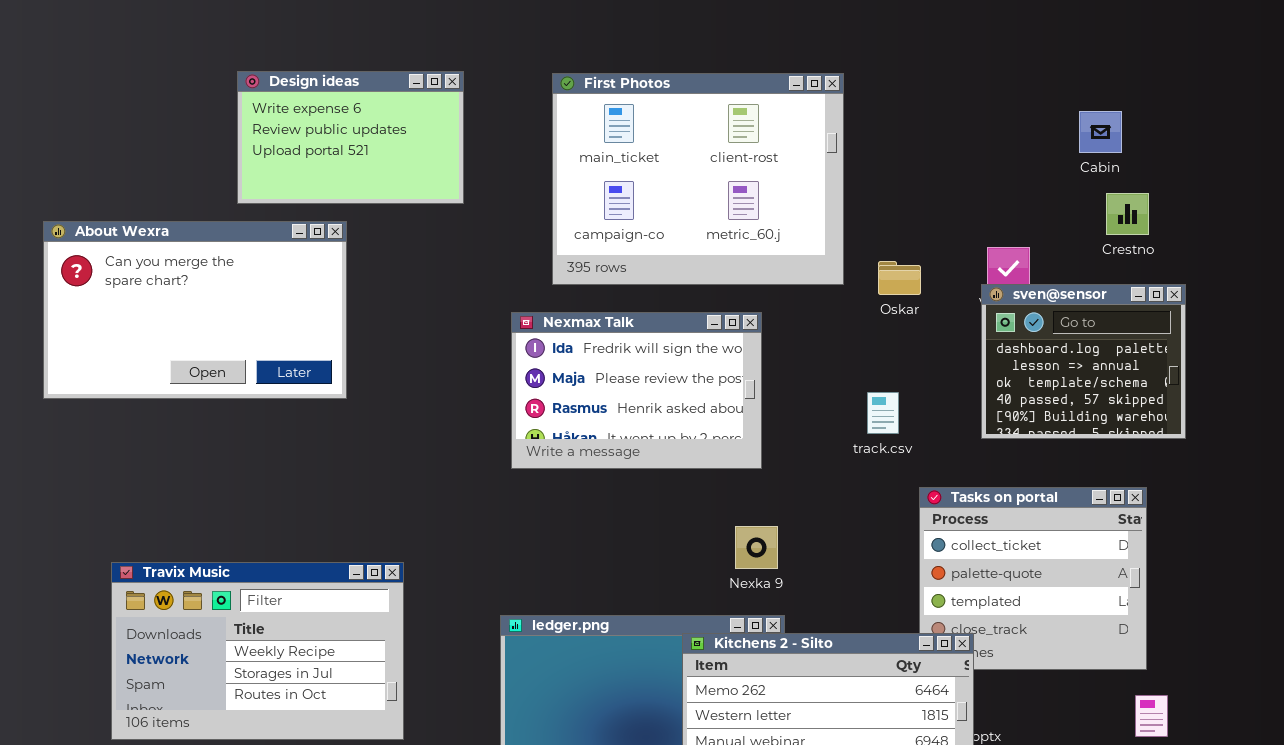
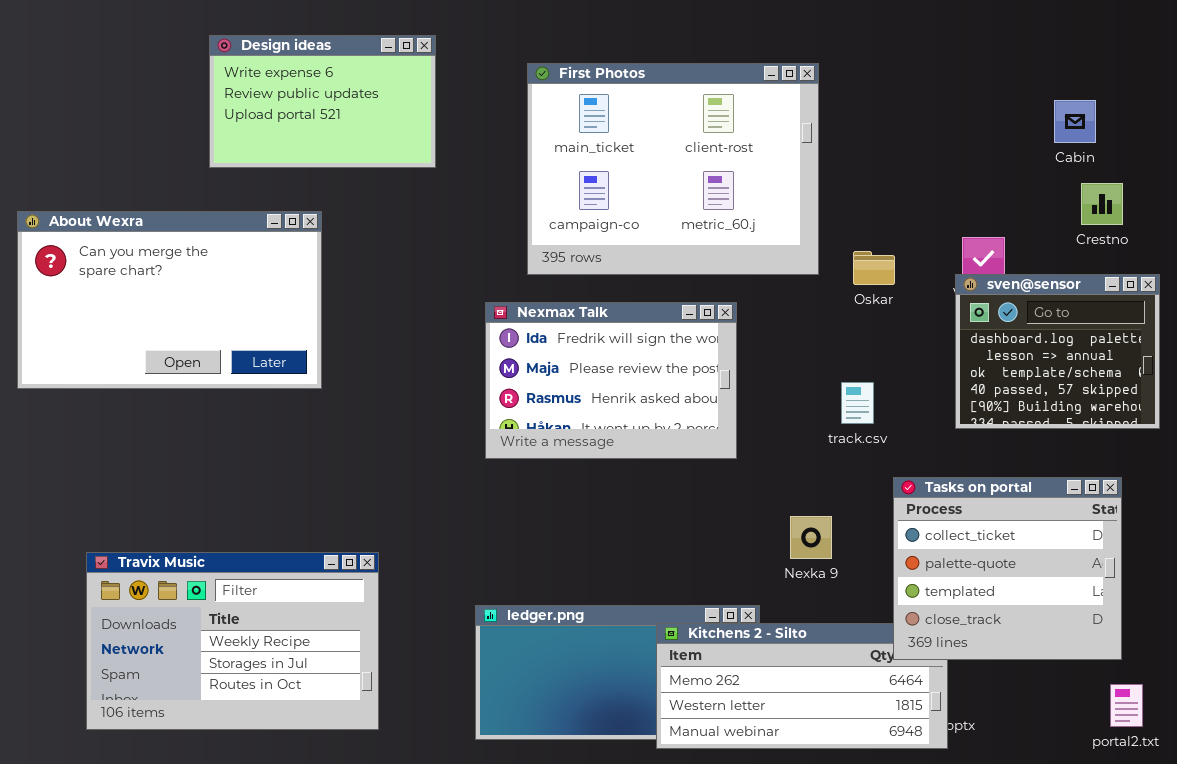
Design ideas: [237,71,464,204] -> [209,35,436,168], moved
Tasks on portal: [919,487,1147,670] -> [893,477,1122,660], raised
Nexka 9: [735,526,778,569] -> [790,516,832,559], moved

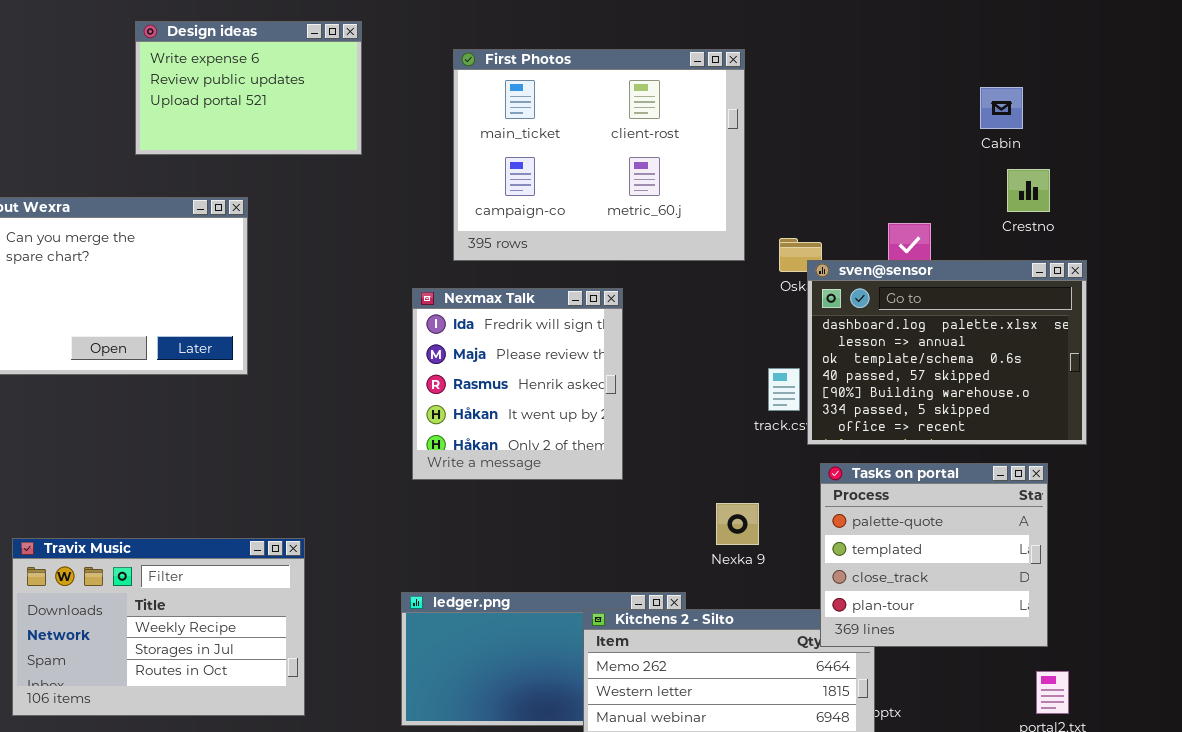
sven@sensor: [955,274,1160,429] -> [807,260,1087,445], resized
Nexmax Talk: [485,302,737,459] -> [412,288,623,480], resized
Tasks on portal: [893,477,1122,660] -> [820,463,1048,647], scrolled down 1 row

